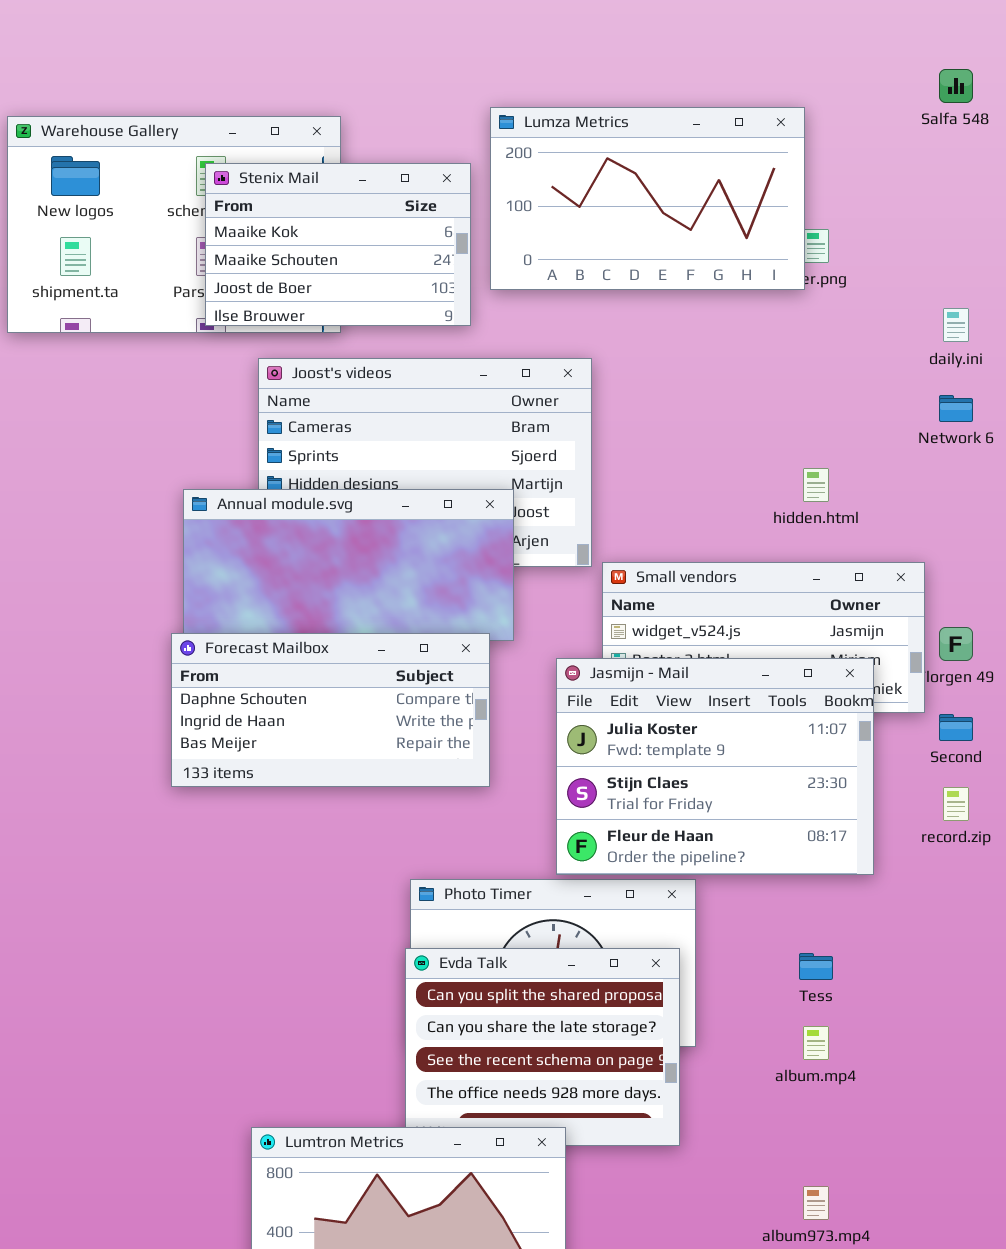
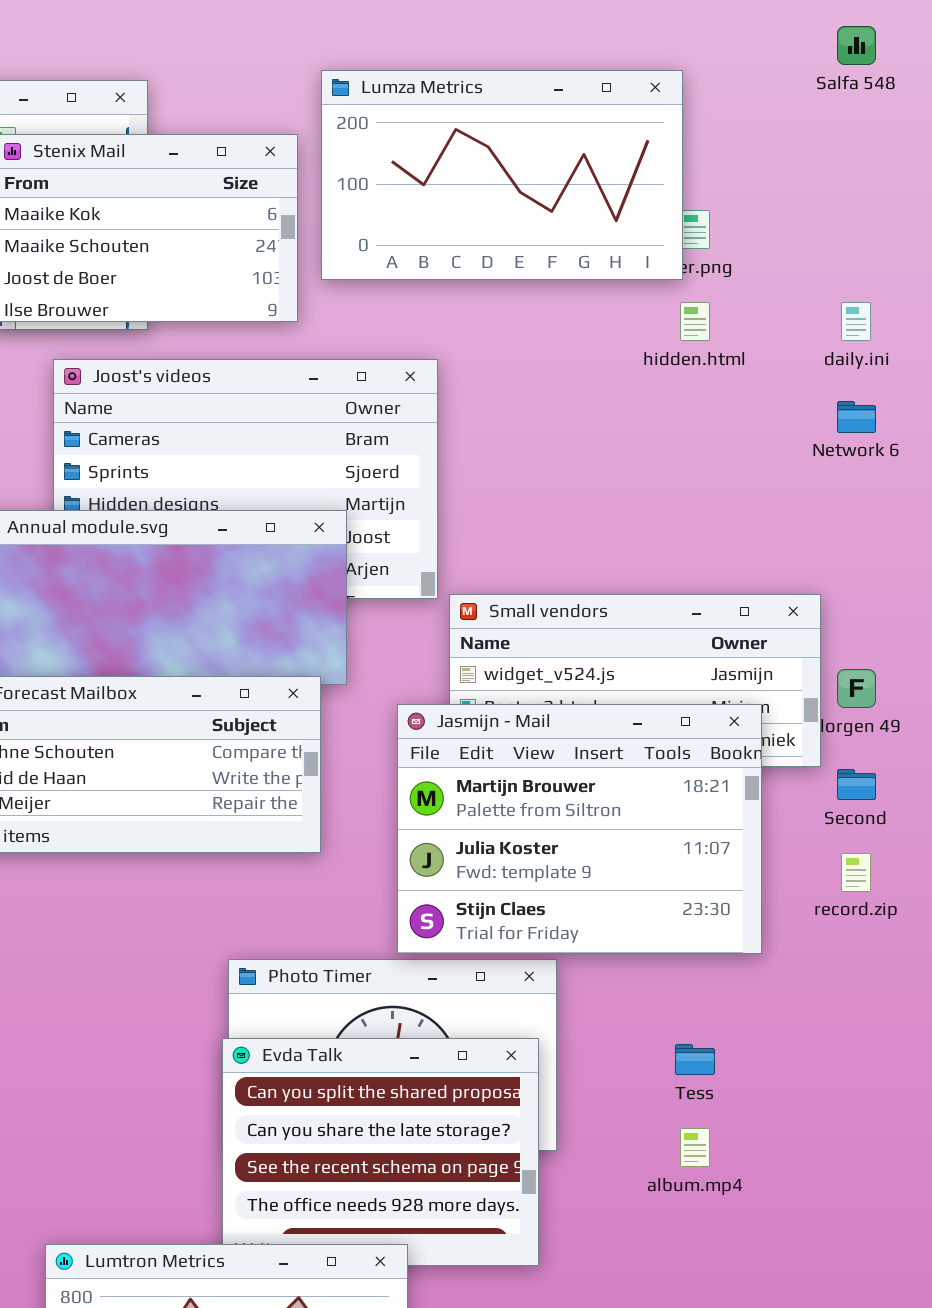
hidden.html: [803,468,829,502] -> [680,302,710,341], moved
Jasmijn - Mail: [556,658,874,875] -> [397,704,762,954], scrolled up 1 row

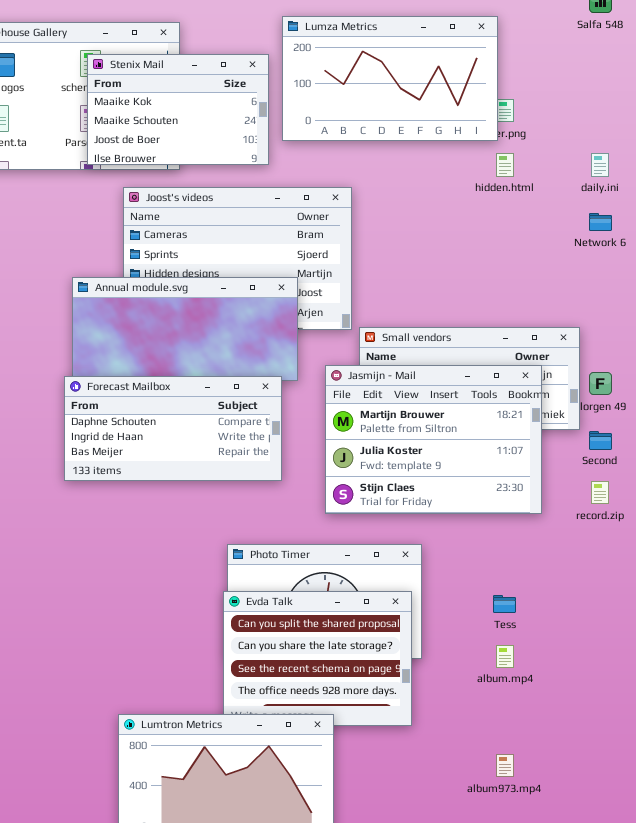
Jasmijn - Mail: [397,704,762,954] -> [325,365,542,514], moved

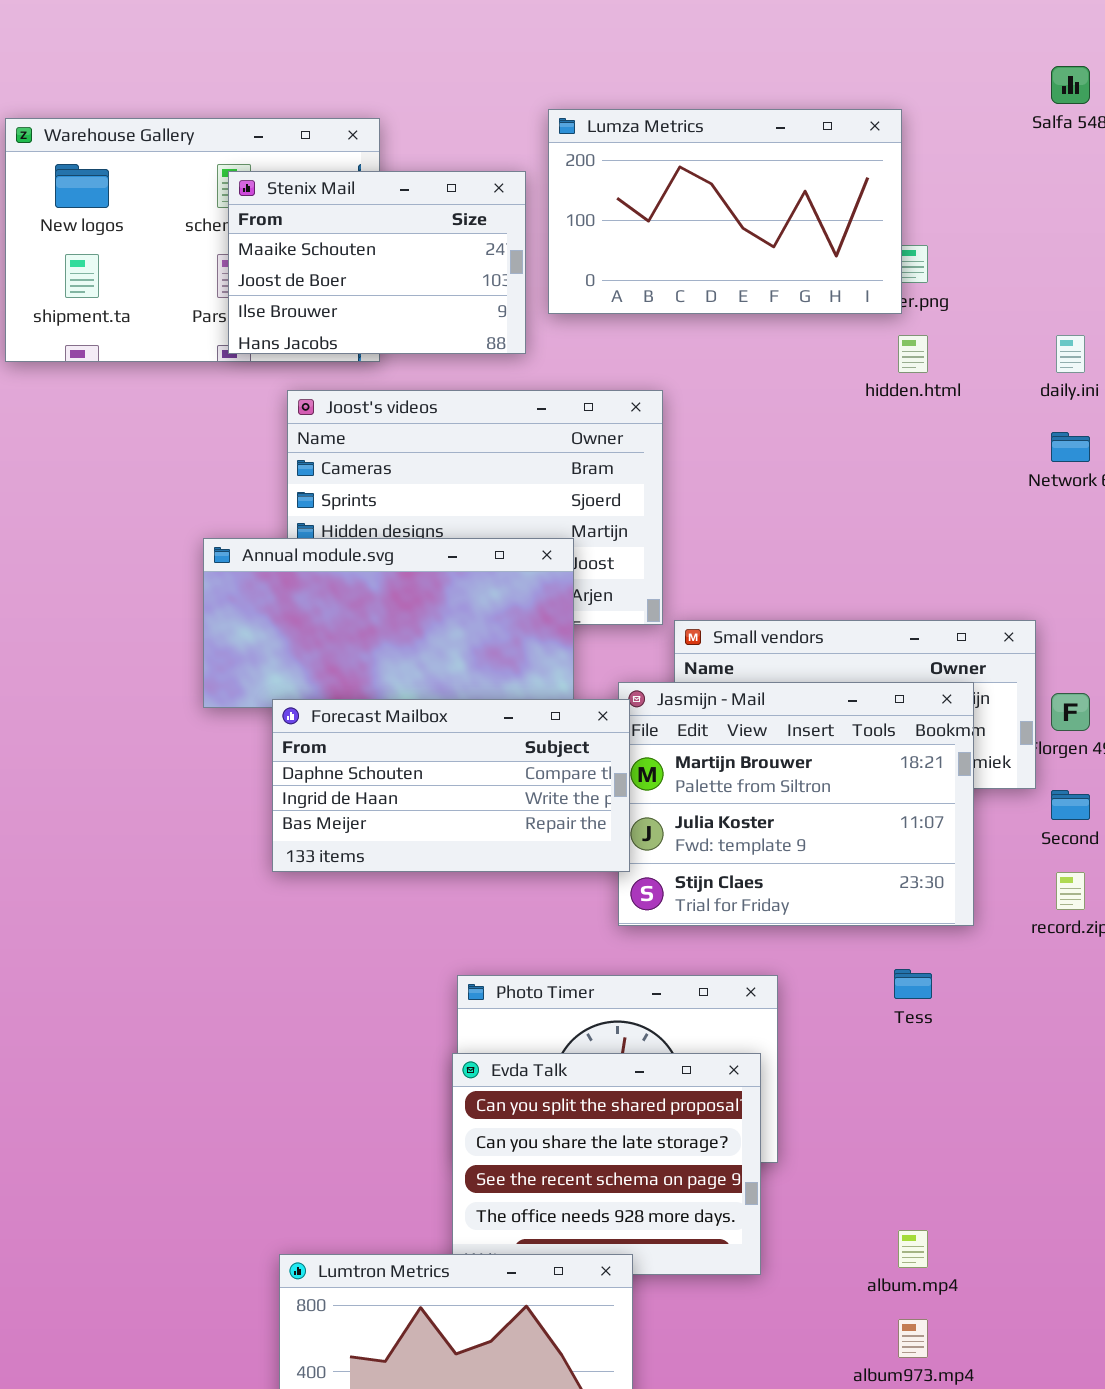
Stenix Mail: [87,54,269,165] -> [228,171,526,354], scrolled down 1 row
Forecast Mailbox: [64,376,282,481] -> [272,699,630,872], moved
Tess: [493,595,516,613] -> [894,969,932,999], moved
album.mp4: [496,645,514,668] -> [898,1230,928,1268], moved

